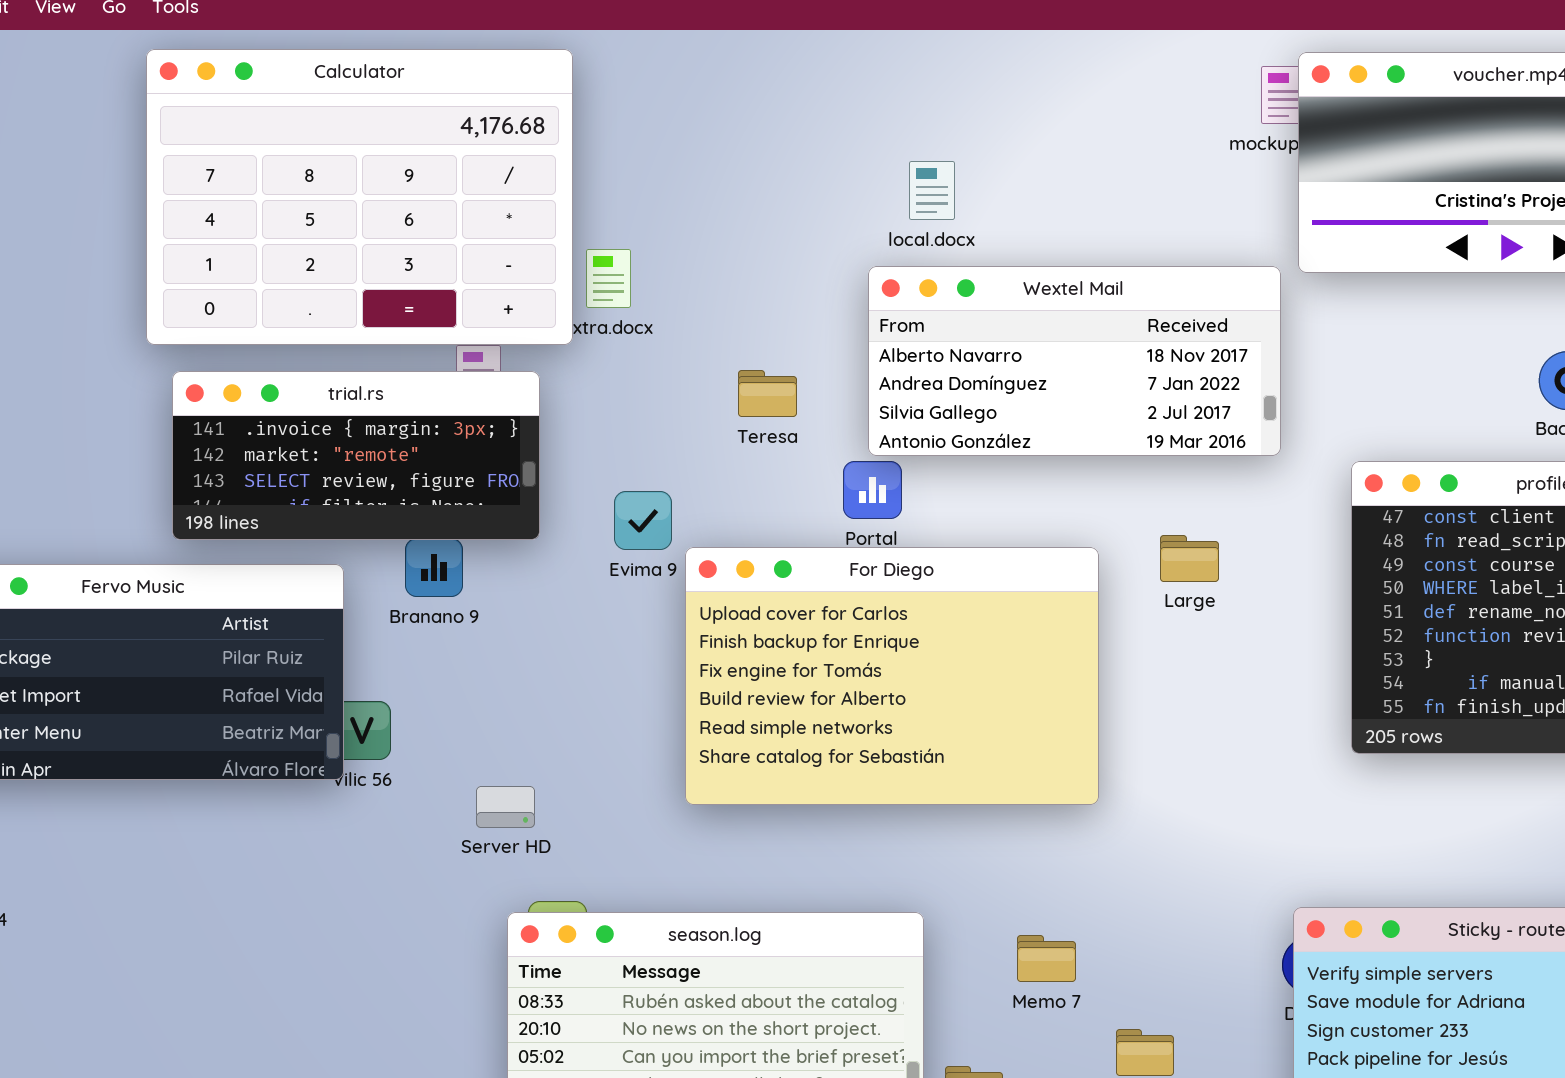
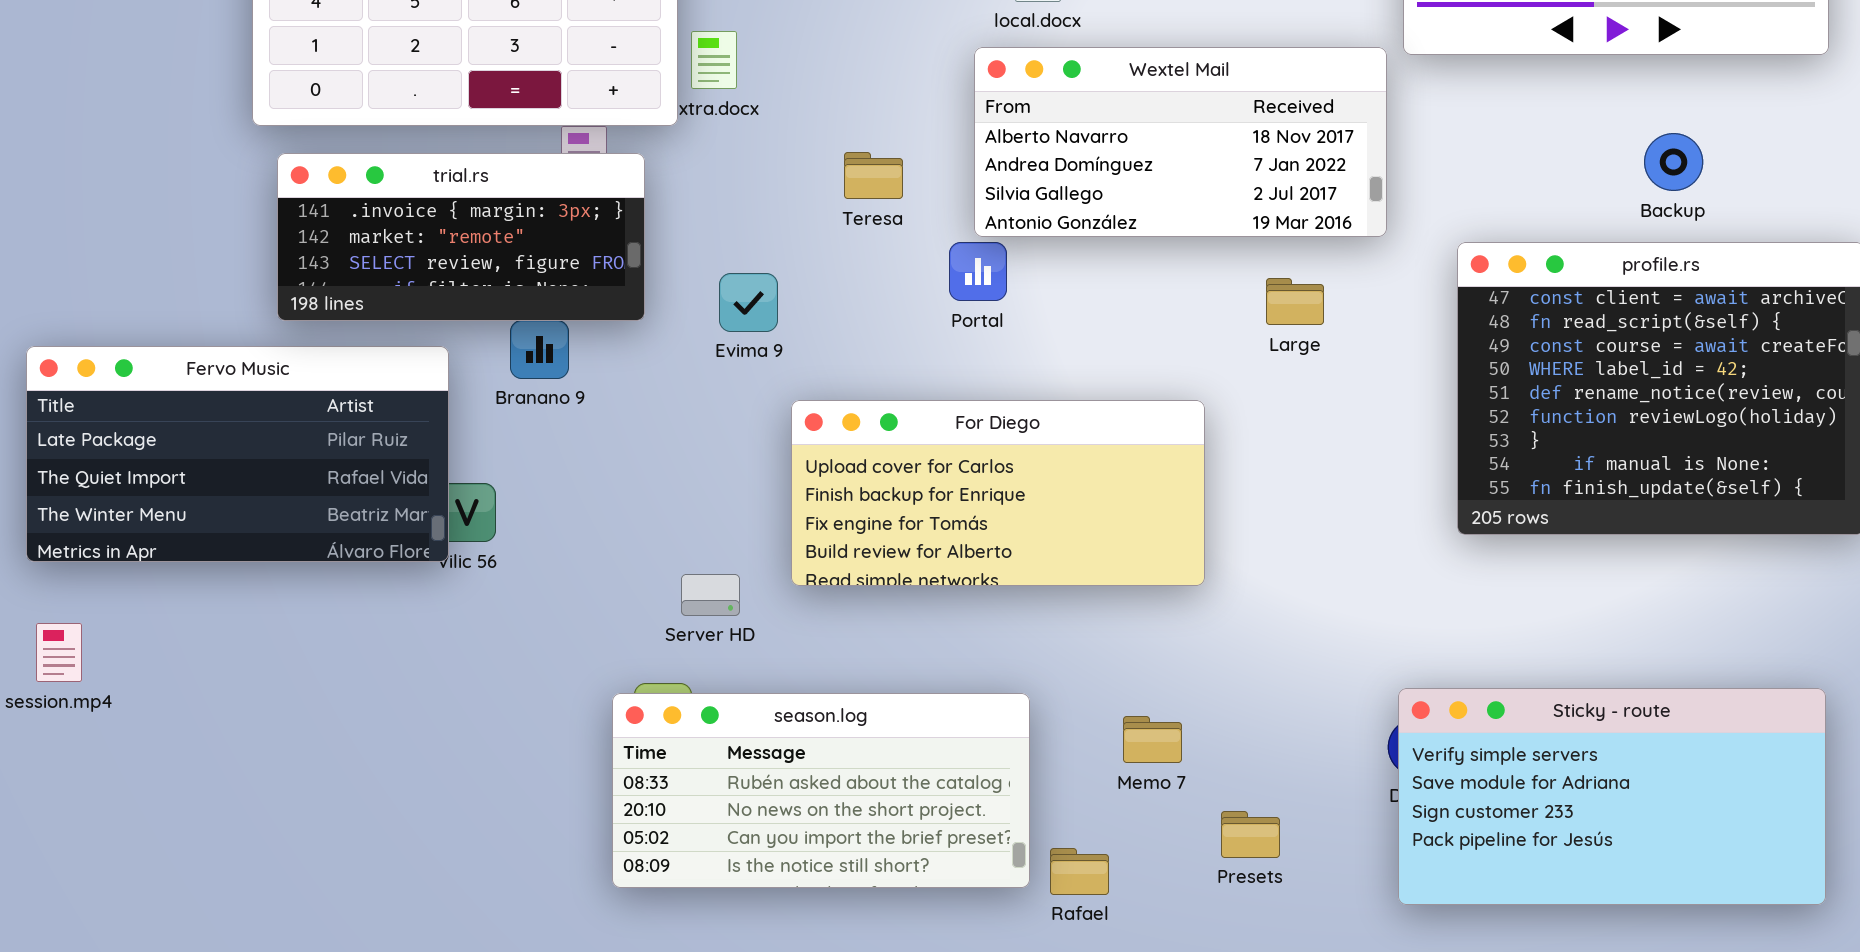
Large: [1160,535,1219,582] -> [1266,278,1324,325], moved
For Diego: [685,547,1099,805] -> [791,400,1205,586], resized
Server HD: [476,786,535,828] -> [681,574,740,616], moved

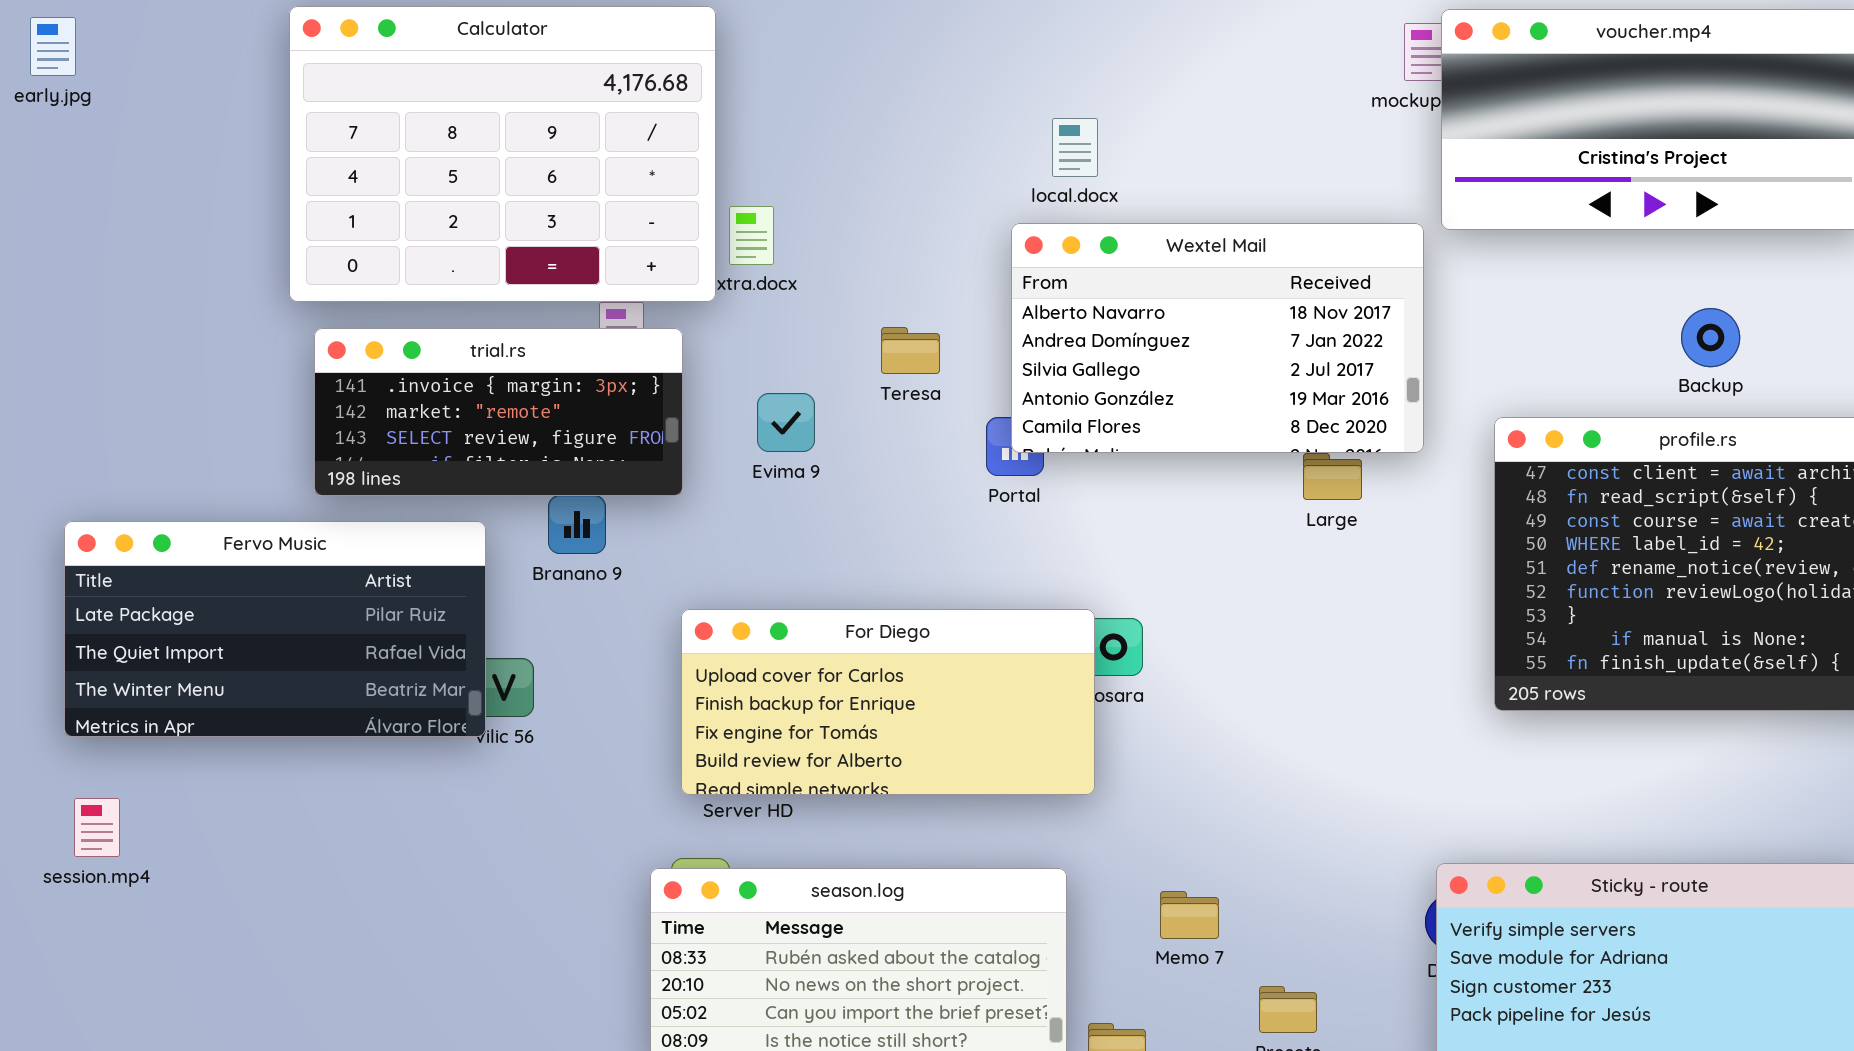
Wextel Mail: [974,47,1387,237] -> [1011,223,1424,453], resized
Evima 9: [719,273,778,332] -> [757,393,815,452], moved
For Diego: [791,400,1205,586] -> [681,609,1095,795], moved

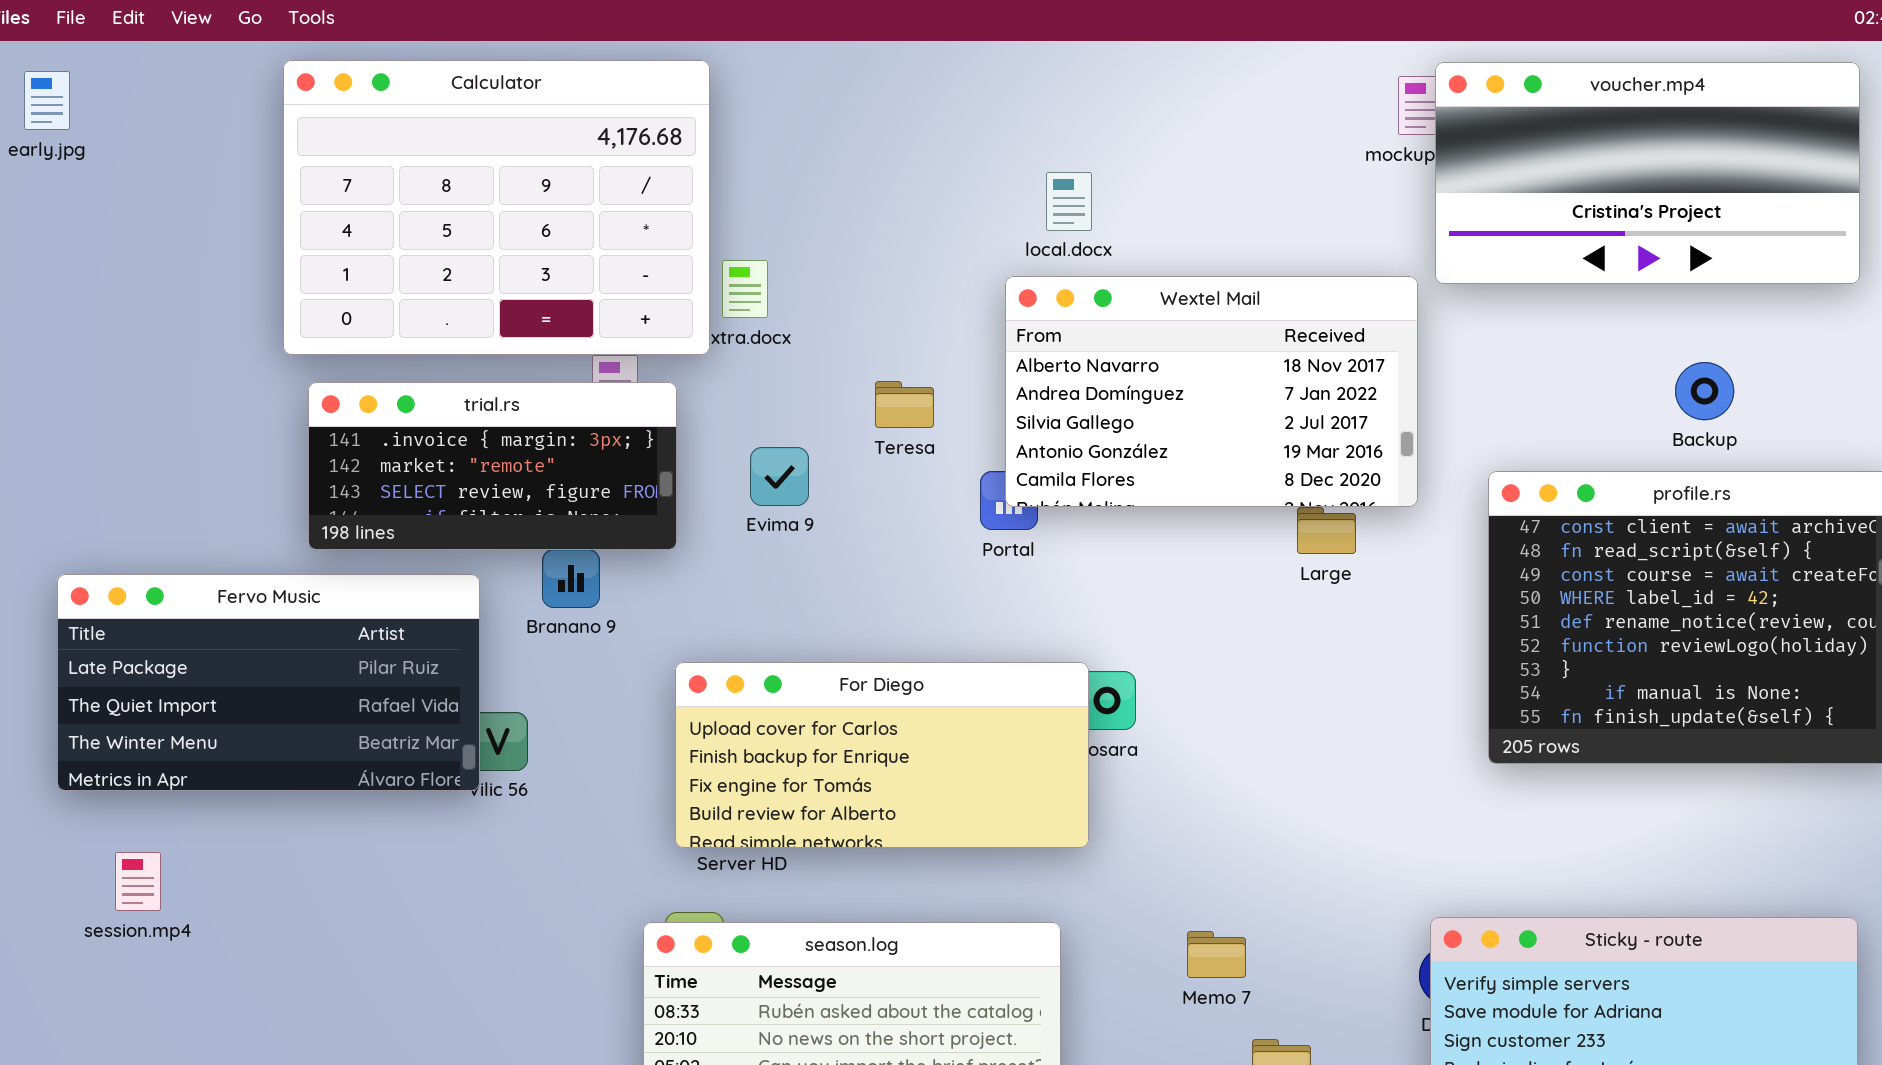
session.mp4: [74,798,120,857] -> [115,852,161,911], moved
Memo 7: [1160,891,1219,939] -> [1187,931,1246,978], moved

